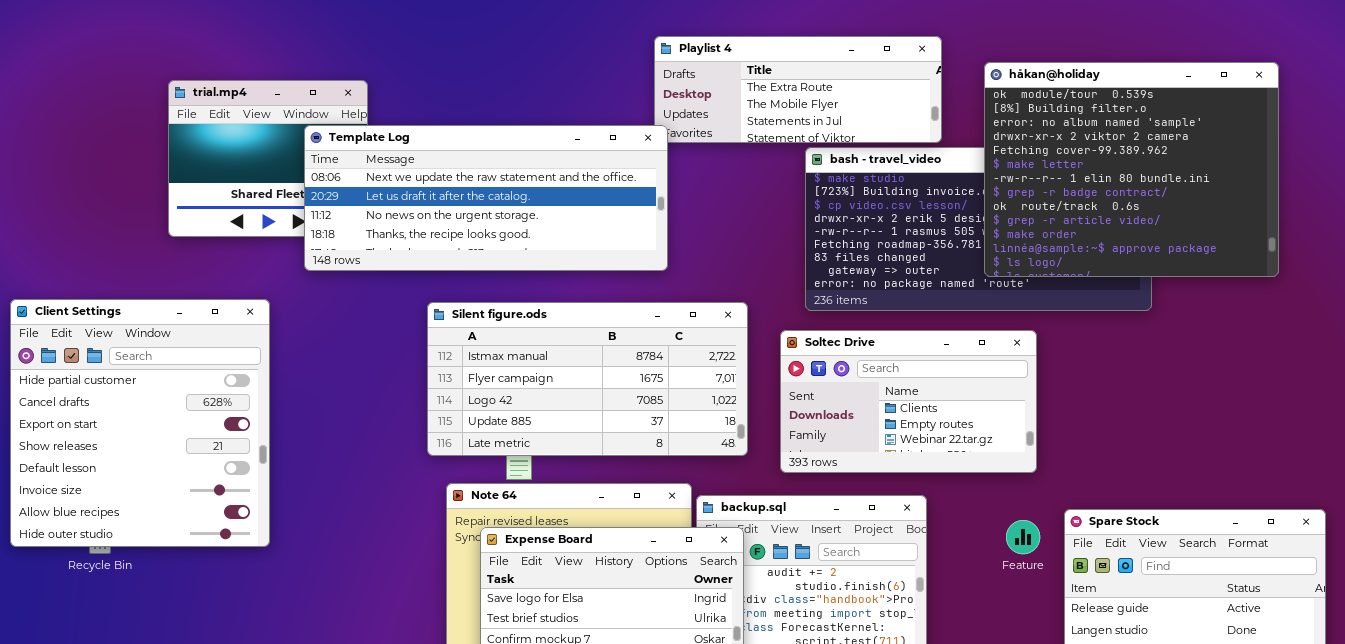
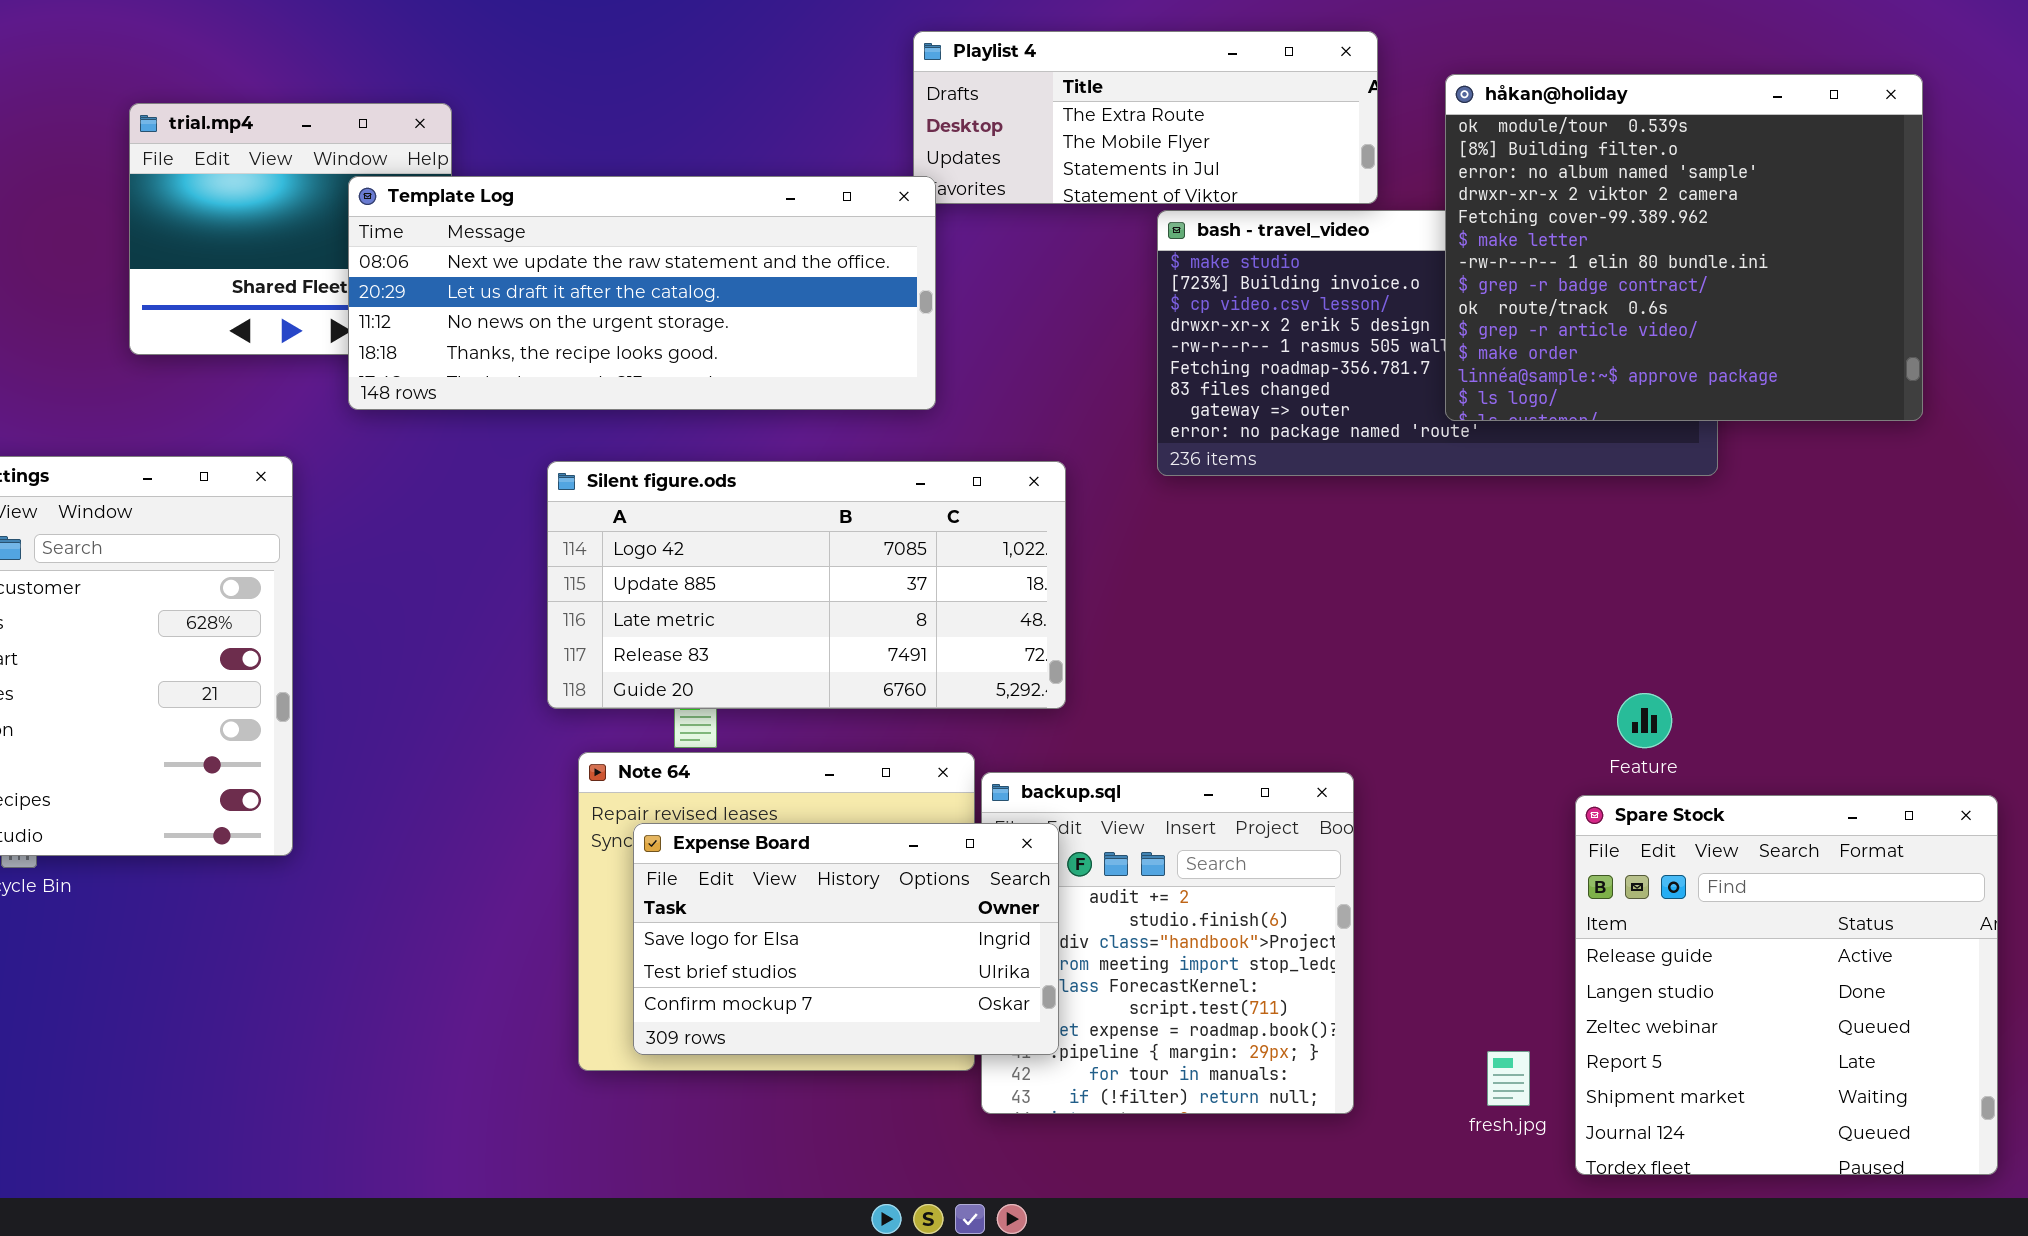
Silent figure.ods: [427,302,748,456] -> [547,461,1066,709], scrolled down 2 rows
Soltec Drive: [780,330,1037,473] -> none, closed
Feature: [1006,520,1040,554] -> [1617,693,1672,748], moved

